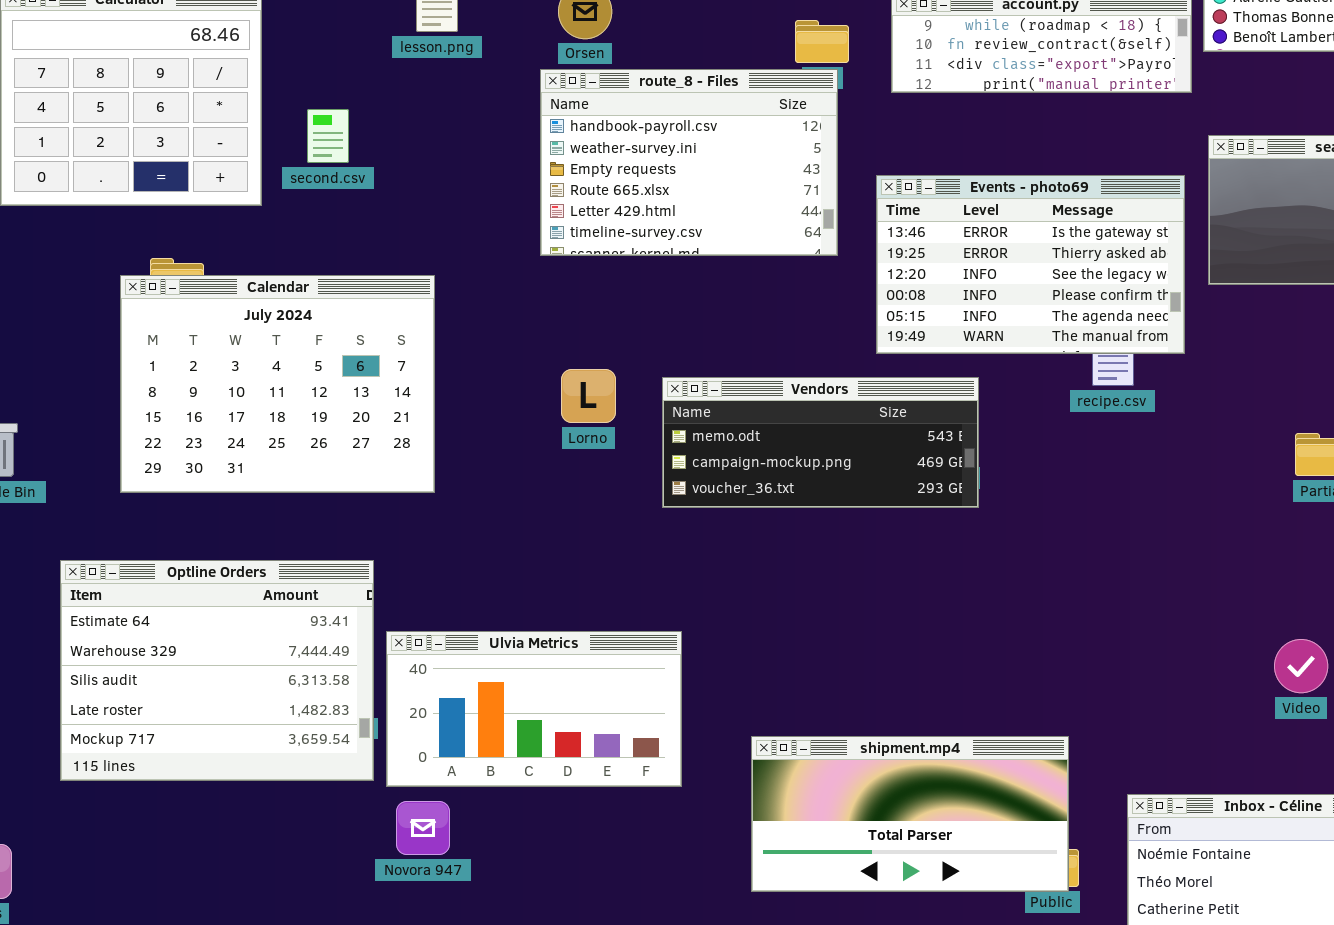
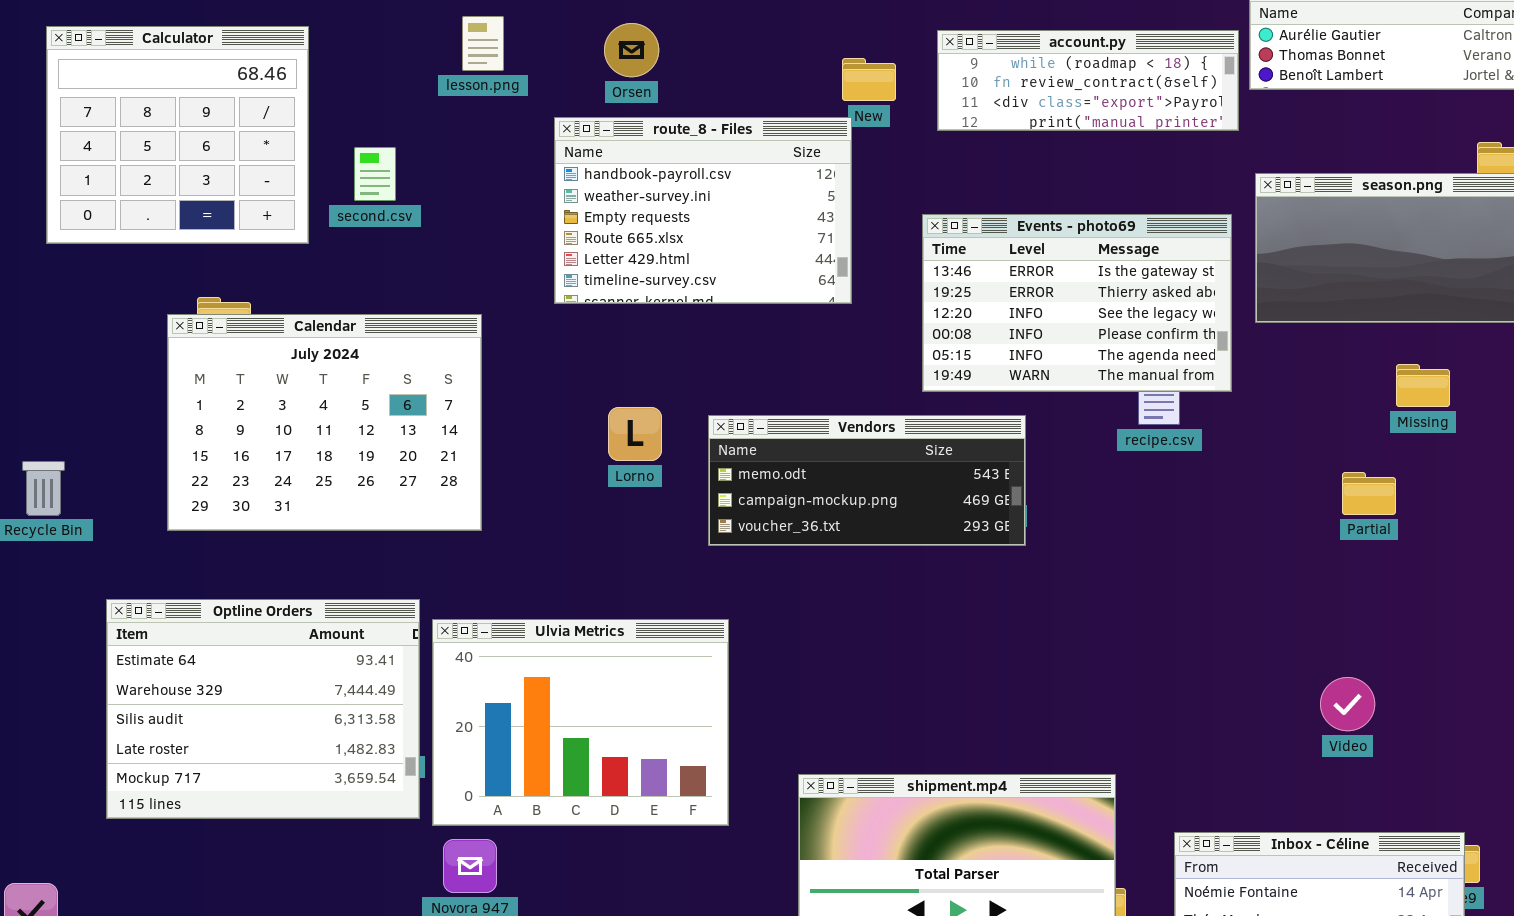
route_8 - Files: [540,69,838,256] -> [554,117,852,304], moved
Ulvia Metrics: [386,631,682,787] -> [432,619,729,826], resized

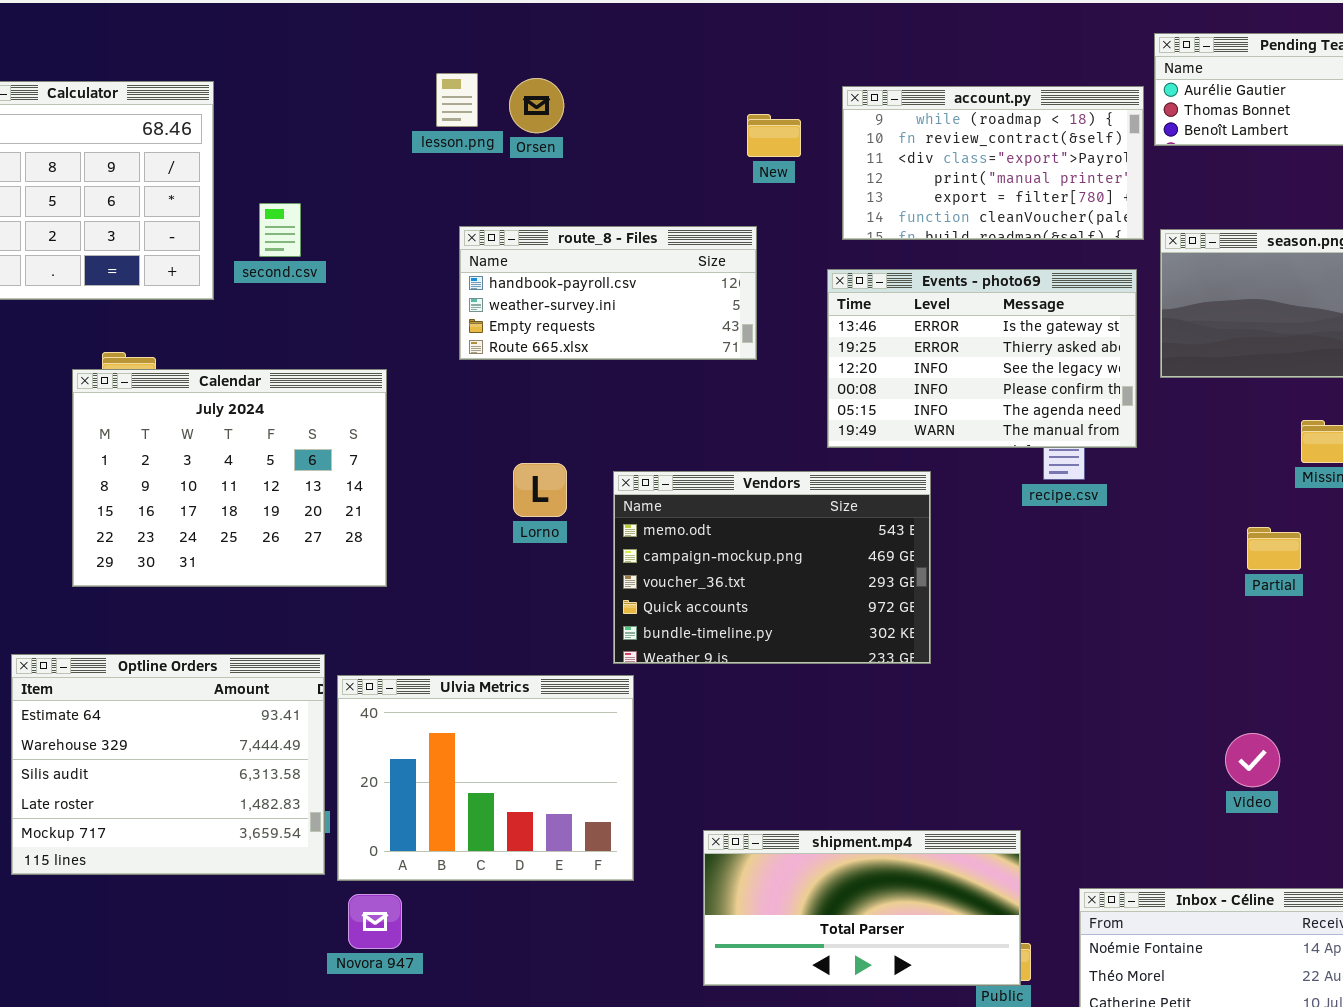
lesson.png: [462,16,504,71] -> [436,73,478,127], moved
account.py: [937,30,1239,131] -> [842,86,1144,240], resized
route_8 - Files: [554,117,852,304] -> [459,226,757,360], resized
Vendors: [708,415,1026,546] -> [613,471,931,664], resized

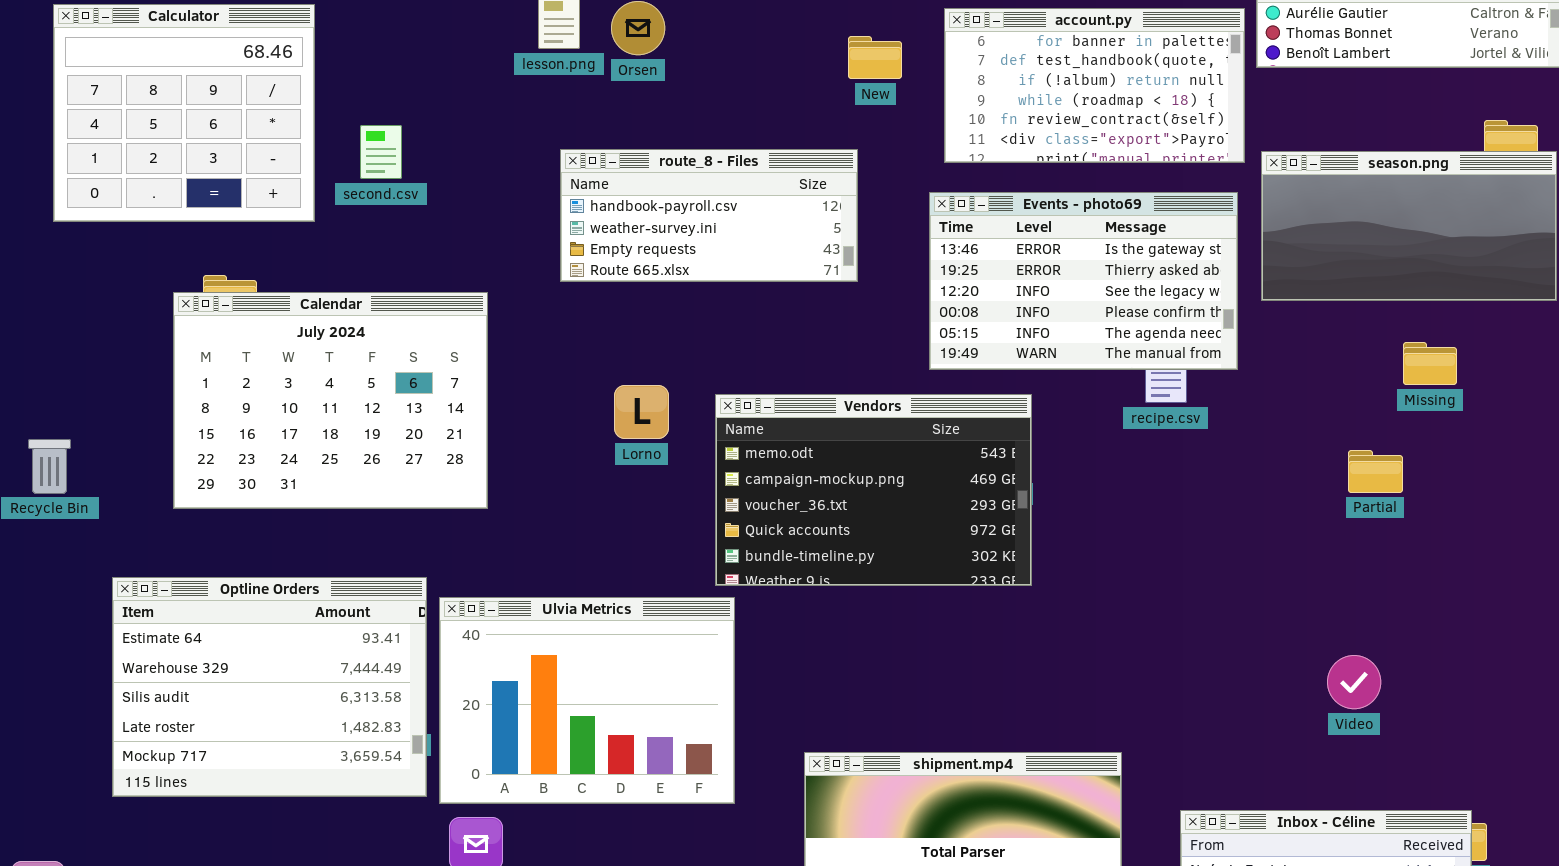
account.py: [842,86,1144,240] -> [944,8,1245,163], scrolled up 3 rows

